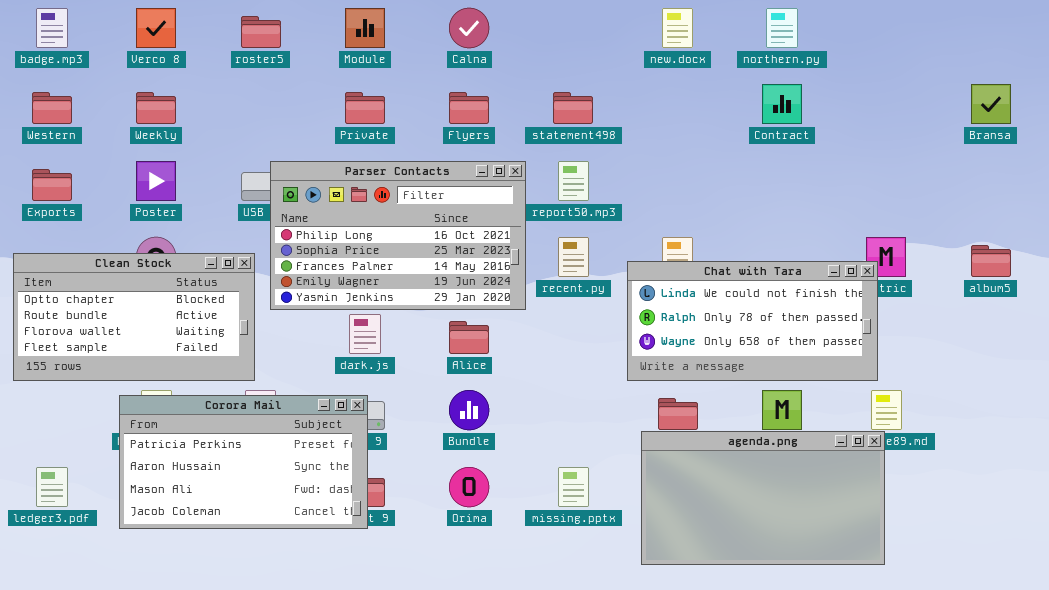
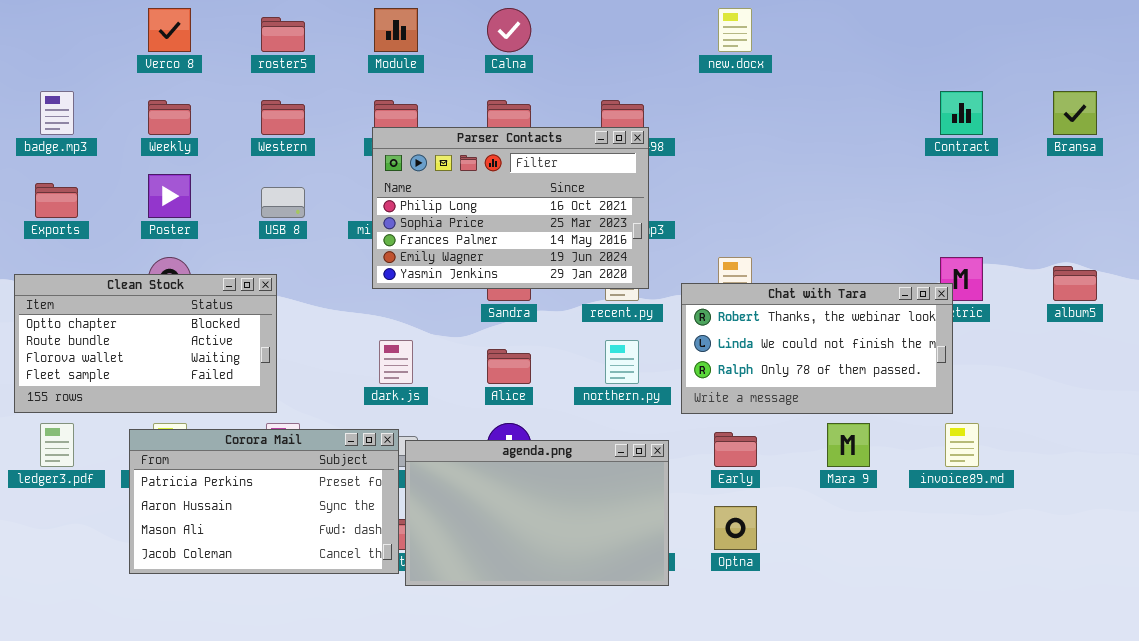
badge.mp3: [36,8,68,48] -> [40,91,74,135], moved
northern.py: [766,8,798,48] -> [605,340,639,384], moved
Contract: [762,84,802,124] -> [940,91,983,135], moved
Western: [32,92,72,124] -> [261,100,305,135], moved
Parser Contacts: [270,161,526,310] -> [372,127,649,289], moved
Chat with Tara: [627,261,878,381] -> [681,283,953,414], scrolled up 1 row
agenda.png: [641,431,885,565] -> [405,440,669,586], moved
ledger3.pdf: [36,467,68,507] -> [40,423,74,467], moved

